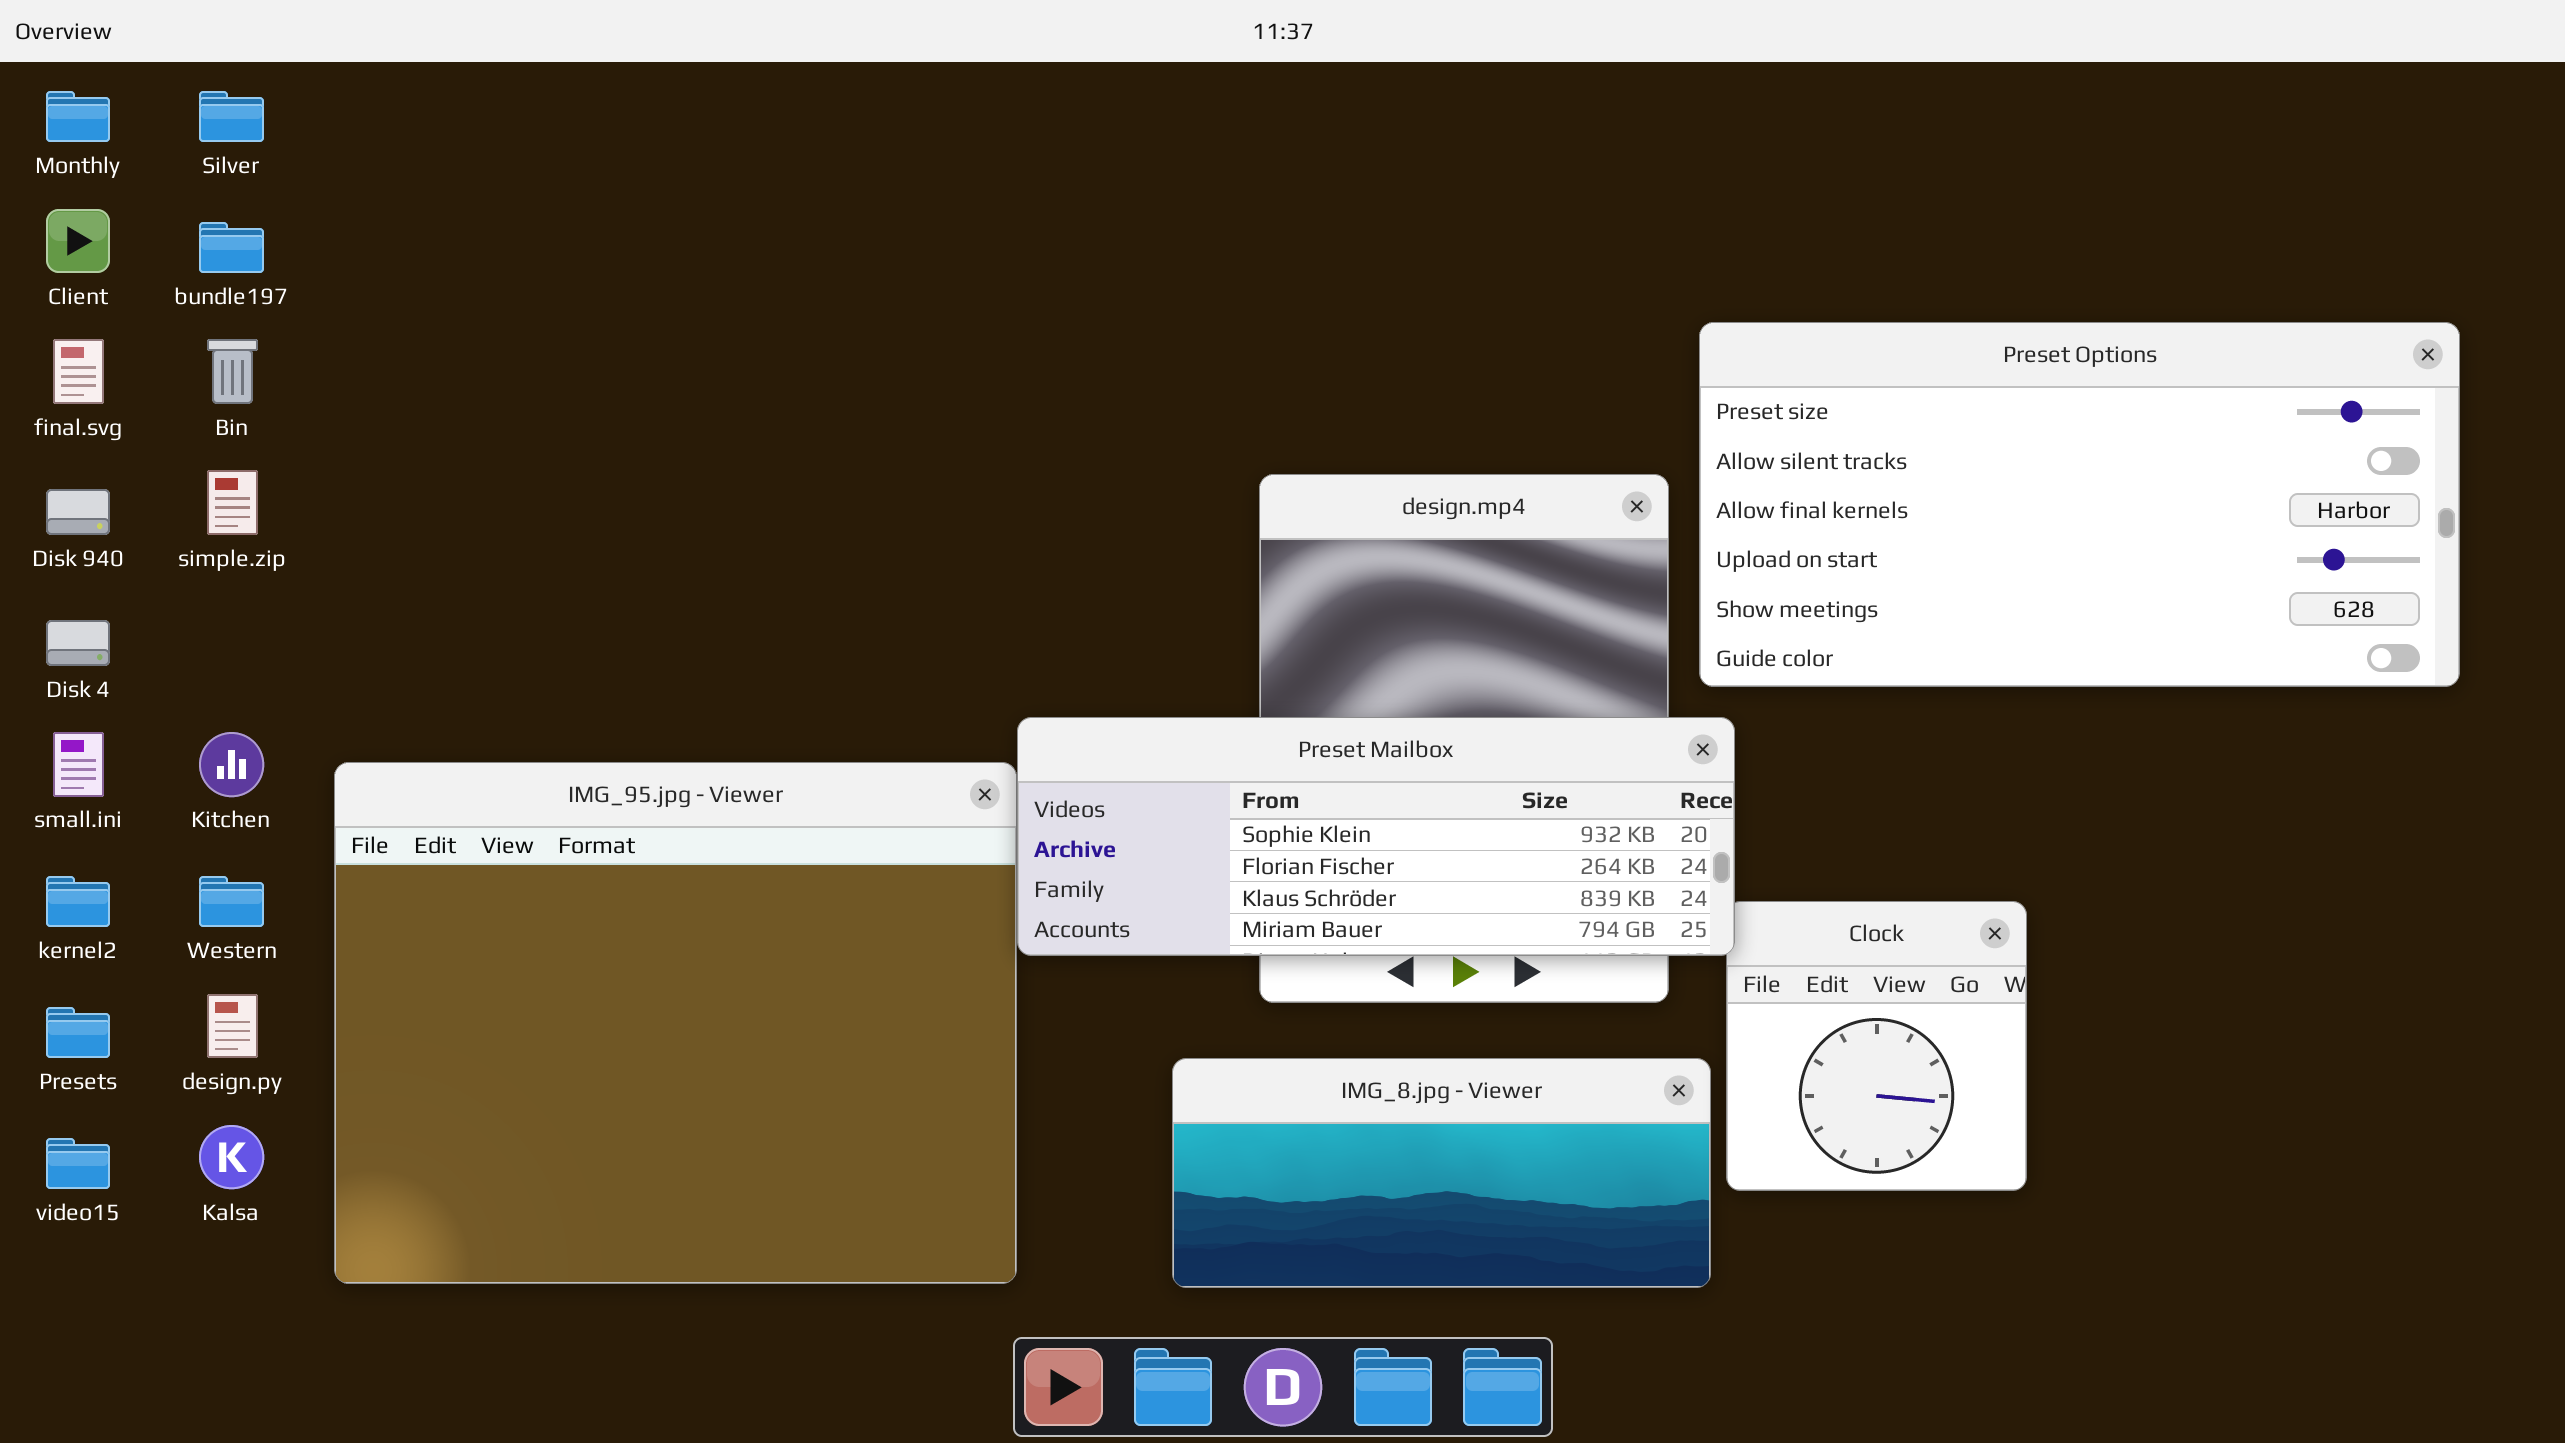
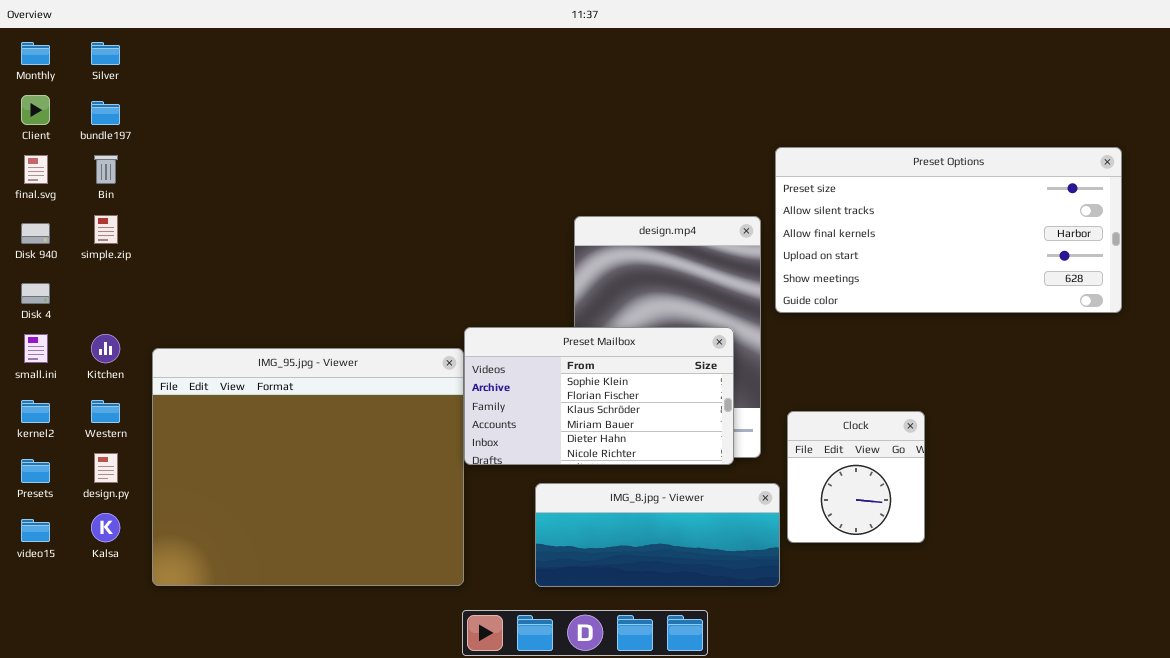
Preset Mailbox: [1017,717,1735,956] -> [464,327,734,465], resized

